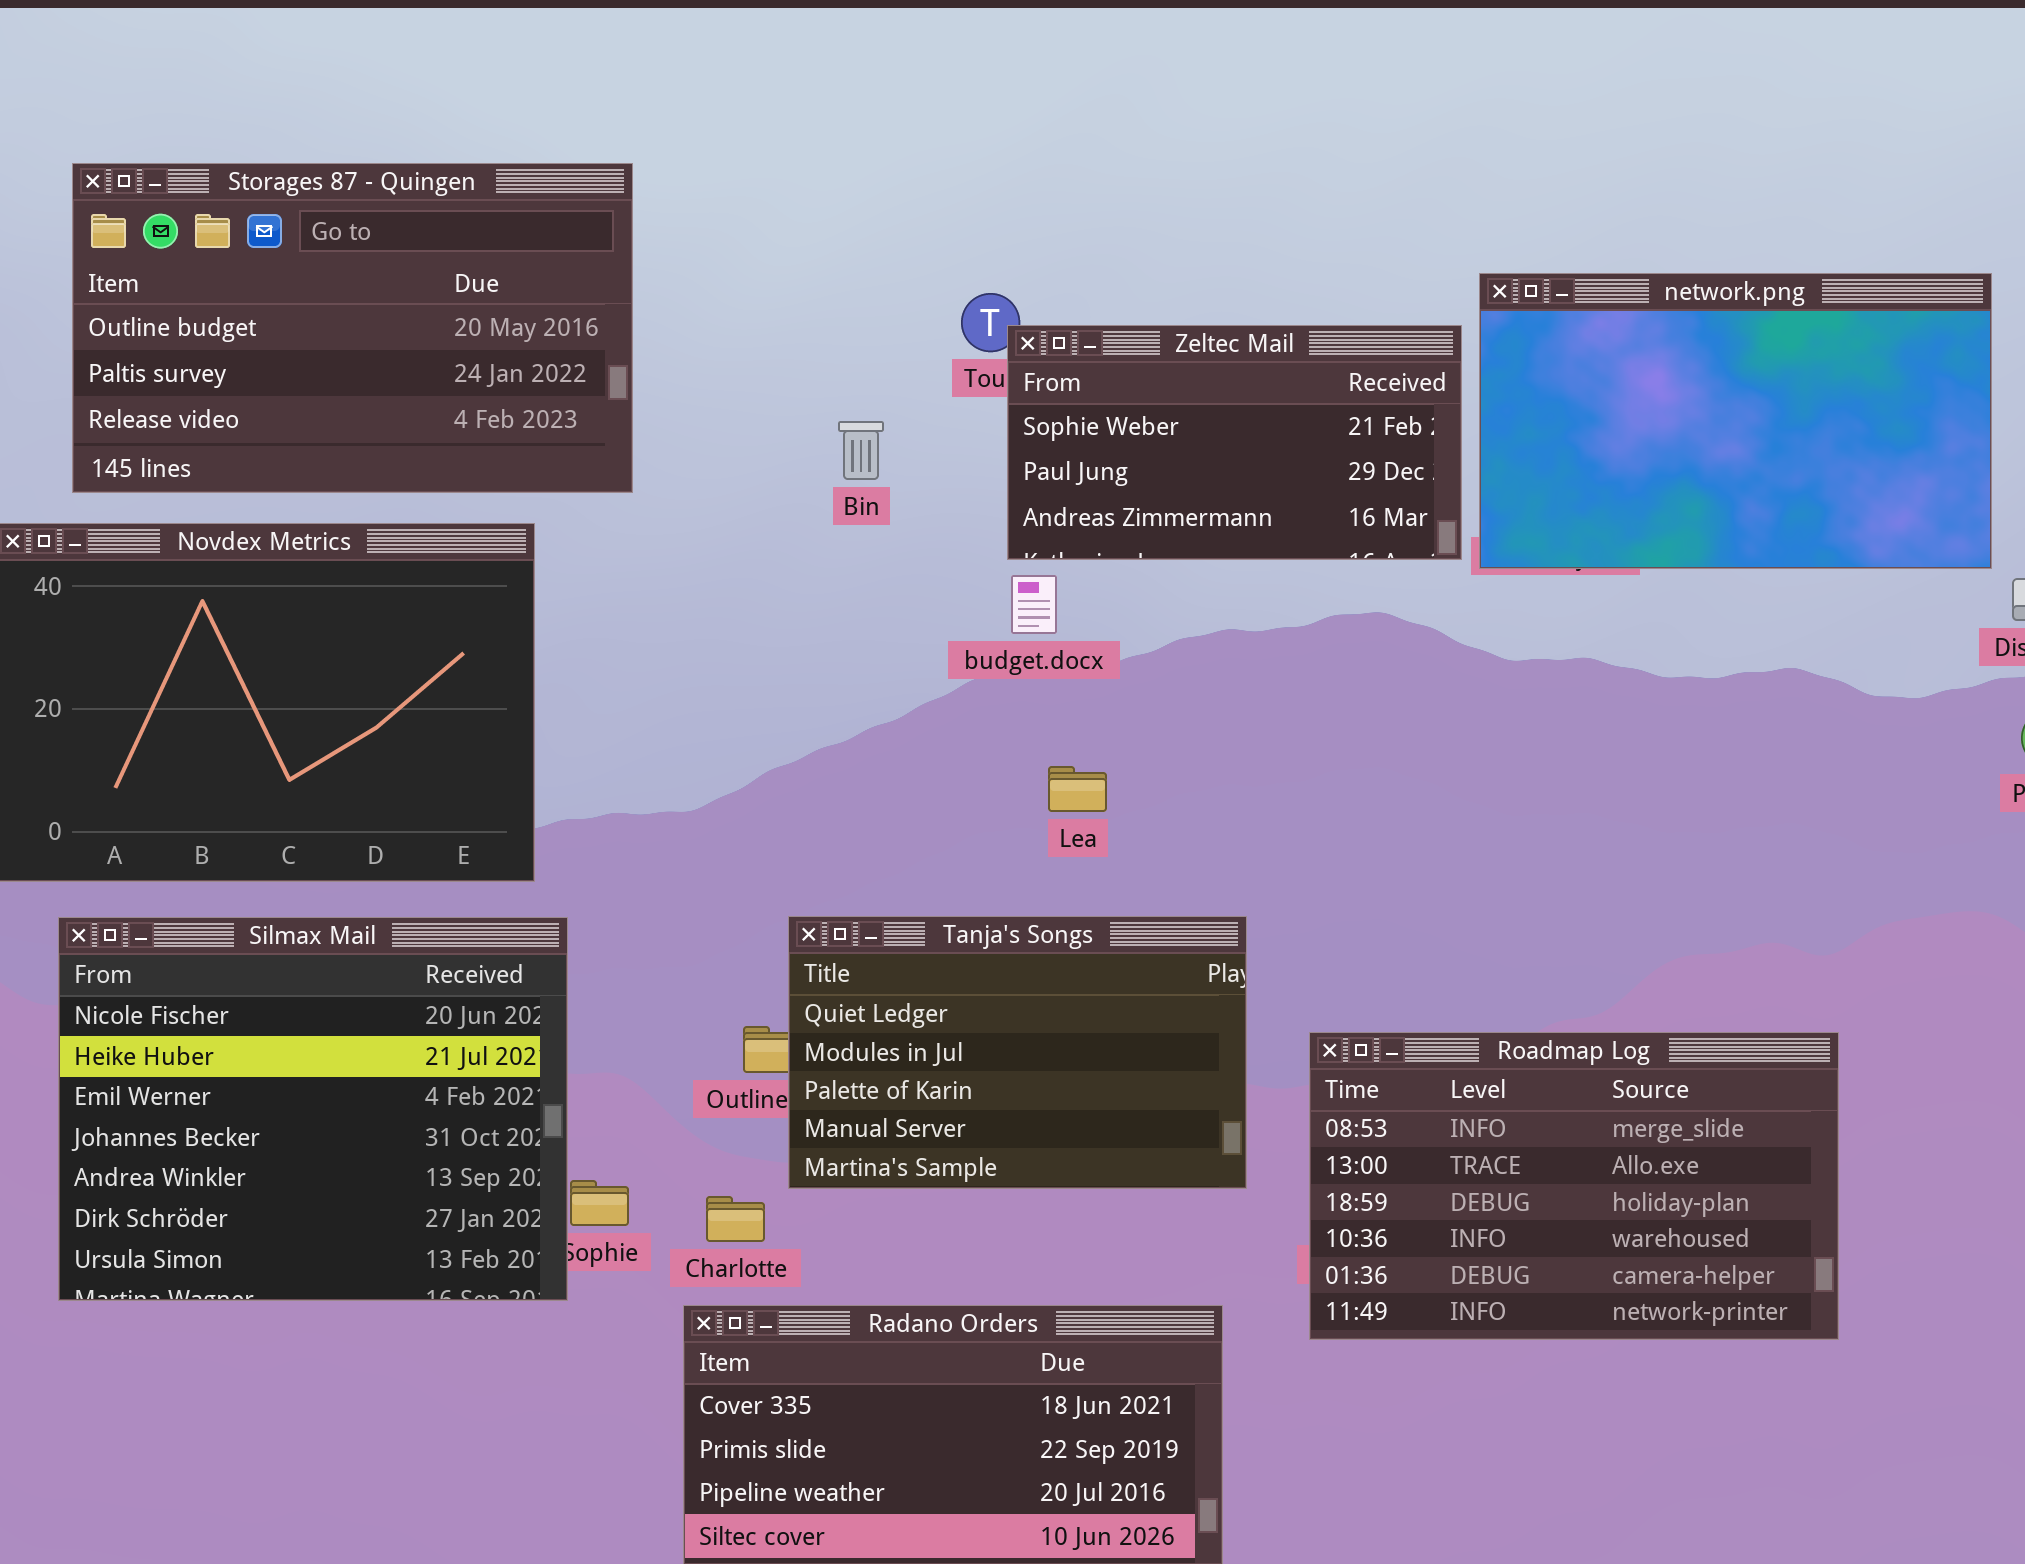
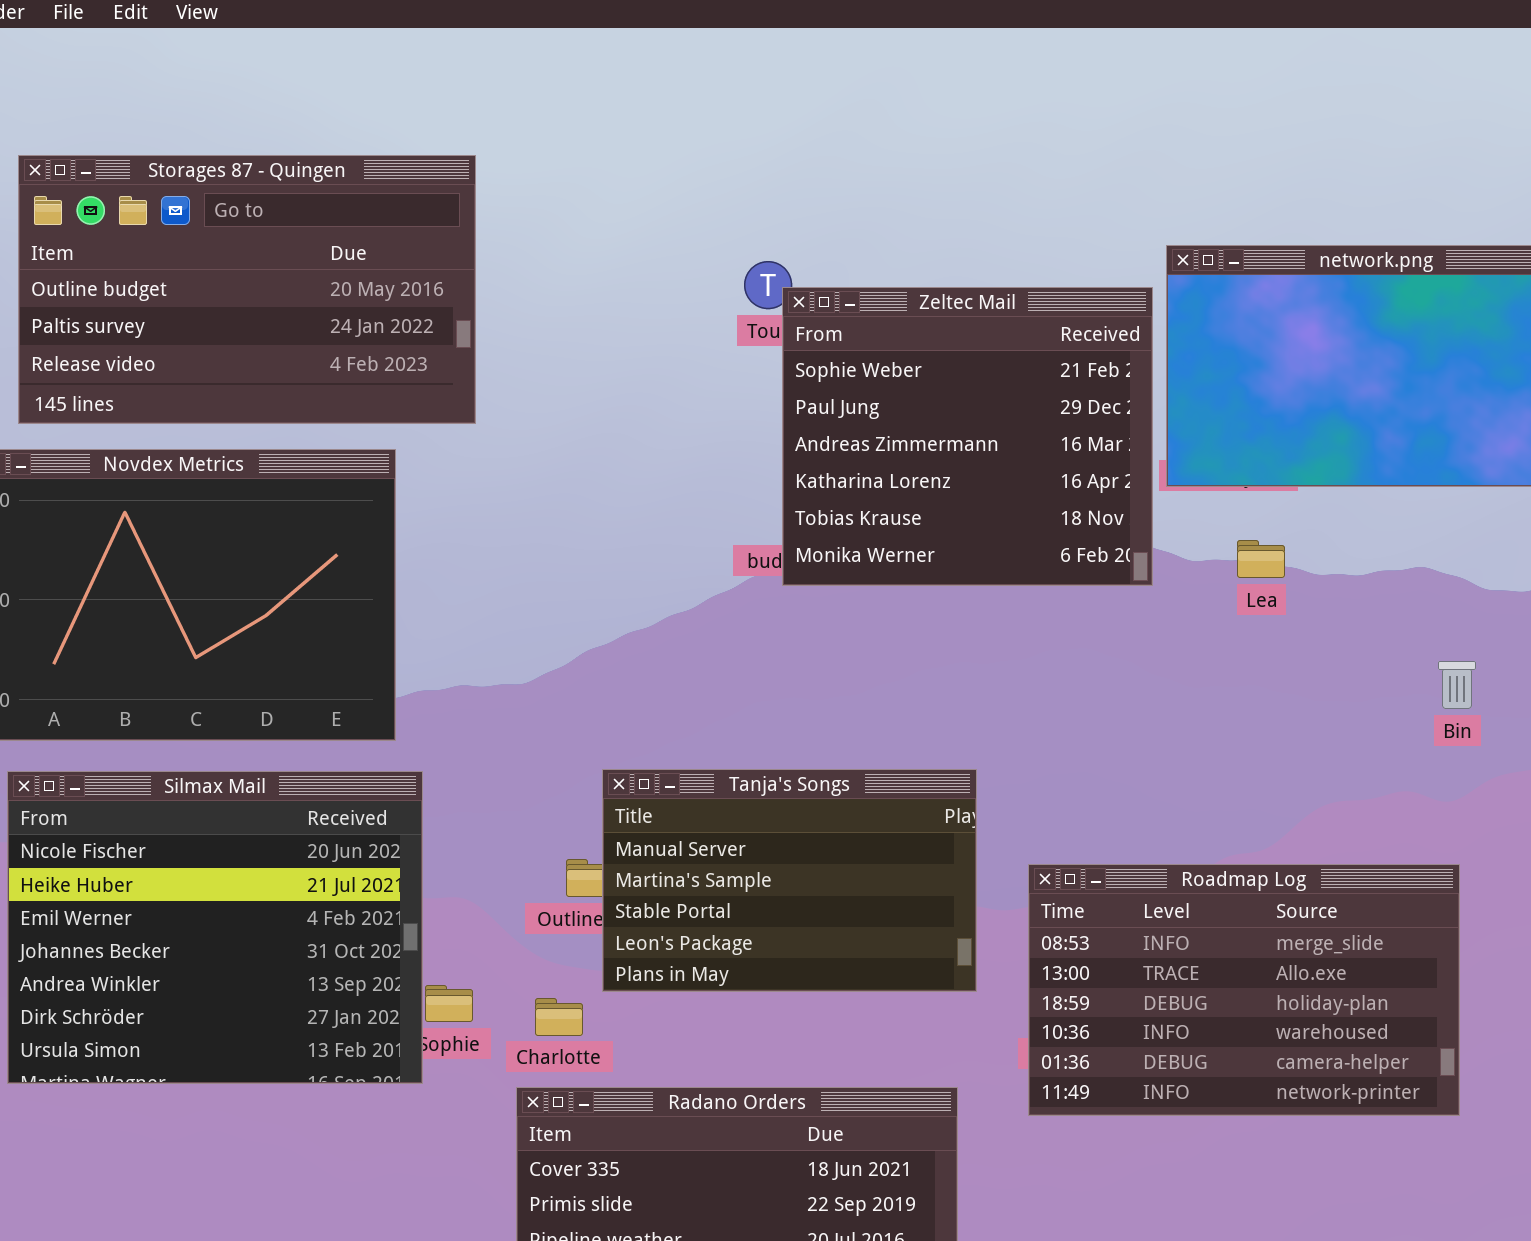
Zeltec Mail: [1007,325,1462,560] -> [782,287,1153,586], resized
Bin: [838,421,884,480] -> [1438,661,1476,709], moved
Lea: [1048,766,1107,812] -> [1237,540,1285,578], moved
Tanja's Songs: [788,916,1247,1189] -> [602,769,977,992], scrolled down 3 rows

